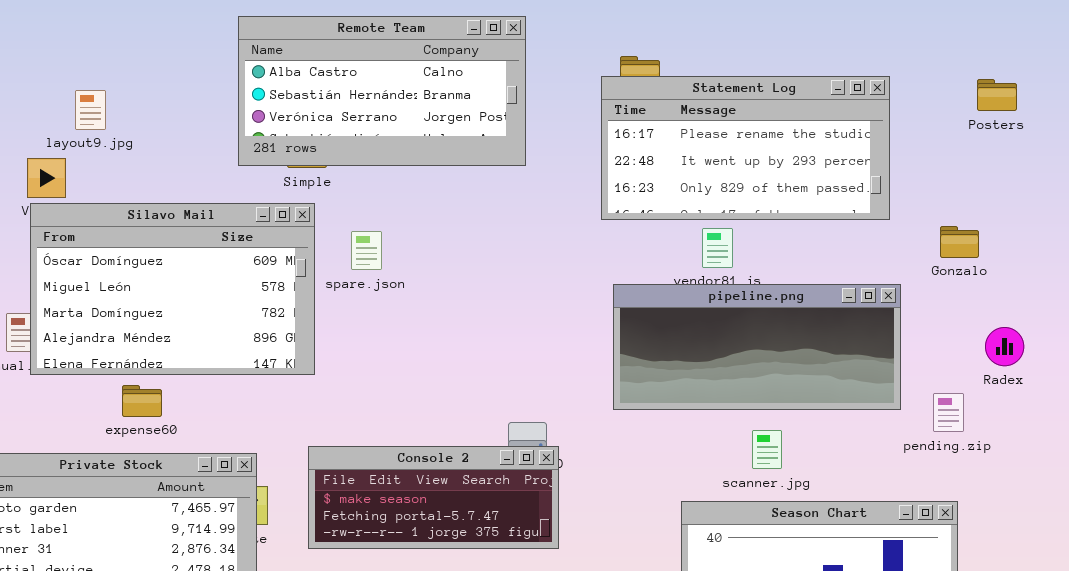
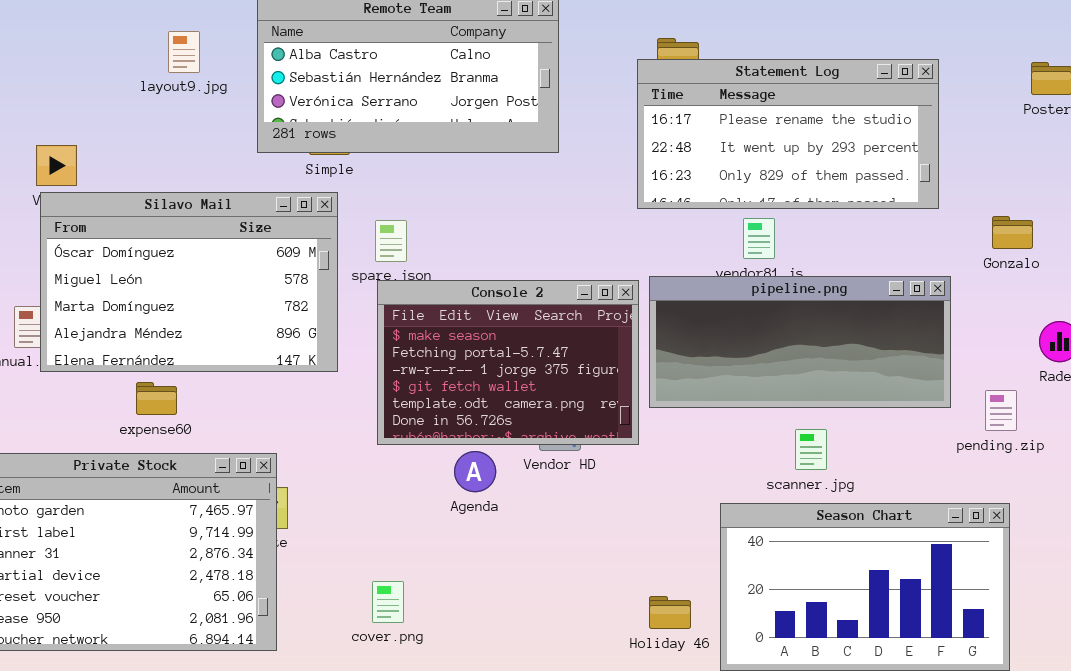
layout9.jpg: [75,90,106,130] -> [168,31,200,73], moved
Console 2: [308,446,559,549] -> [377,280,639,445], moved, resized

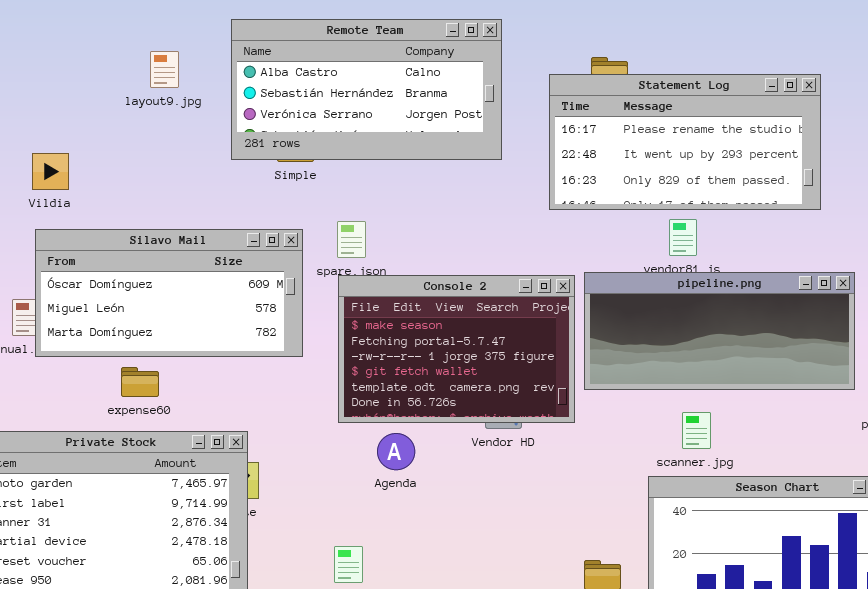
Statement Log: [637,59,939,209] -> [549,74,821,210], moved
Silavo Mail: [40,192,338,372] -> [35,229,303,357], resized
scanner.jpg: [795,429,827,470] -> [682,412,711,449], moved
Agenda: [454,451,496,492] -> [377,433,415,470], moved

